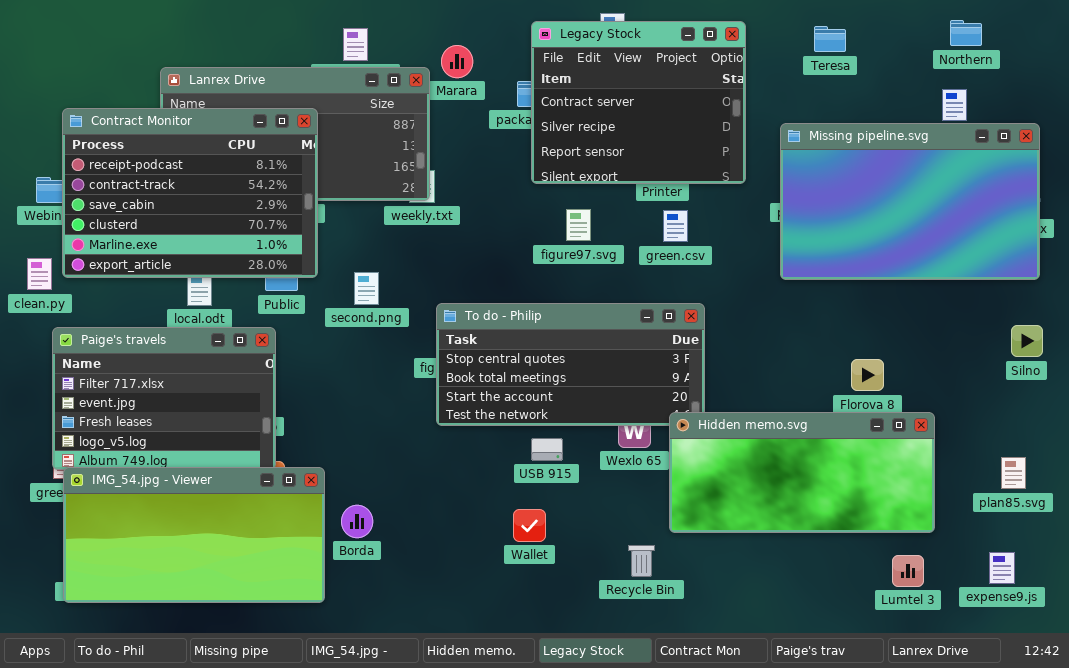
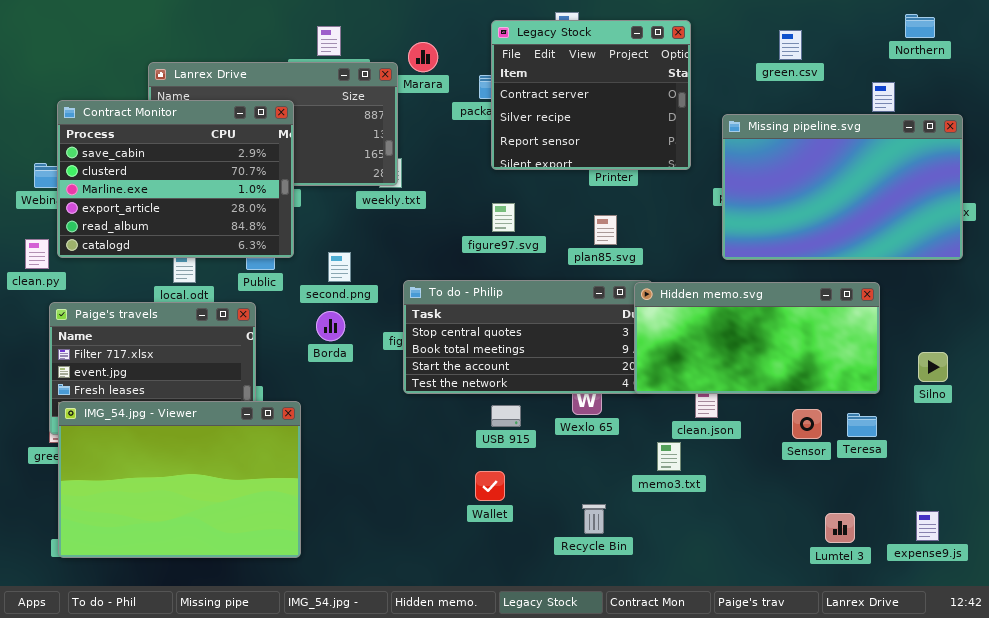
Northern: [950,20,982,46] -> [905,14,935,38], moved
Teresa: [814,26,846,52] -> [847,413,877,437], moved
Contract Monitor: [62,108,318,278] -> [57,100,294,258], scrolled down 2 rows
figure97.svg: [566,209,591,241] -> [492,203,515,232], moved
green.csv: [663,210,688,242] -> [779,30,802,60], moved
Silno: [1011,325,1043,357] -> [918,352,948,382], moved
Hidden memo.svg: [669,412,935,533] -> [634,282,880,394], moved
plan85.svg: [1001,457,1026,489] -> [594,215,617,245], moved
IMG_54.jpg - Viewer: [63,467,325,603] -> [58,401,301,558], resized
Borda: [341,505,373,538] -> [316,311,345,341], moved

